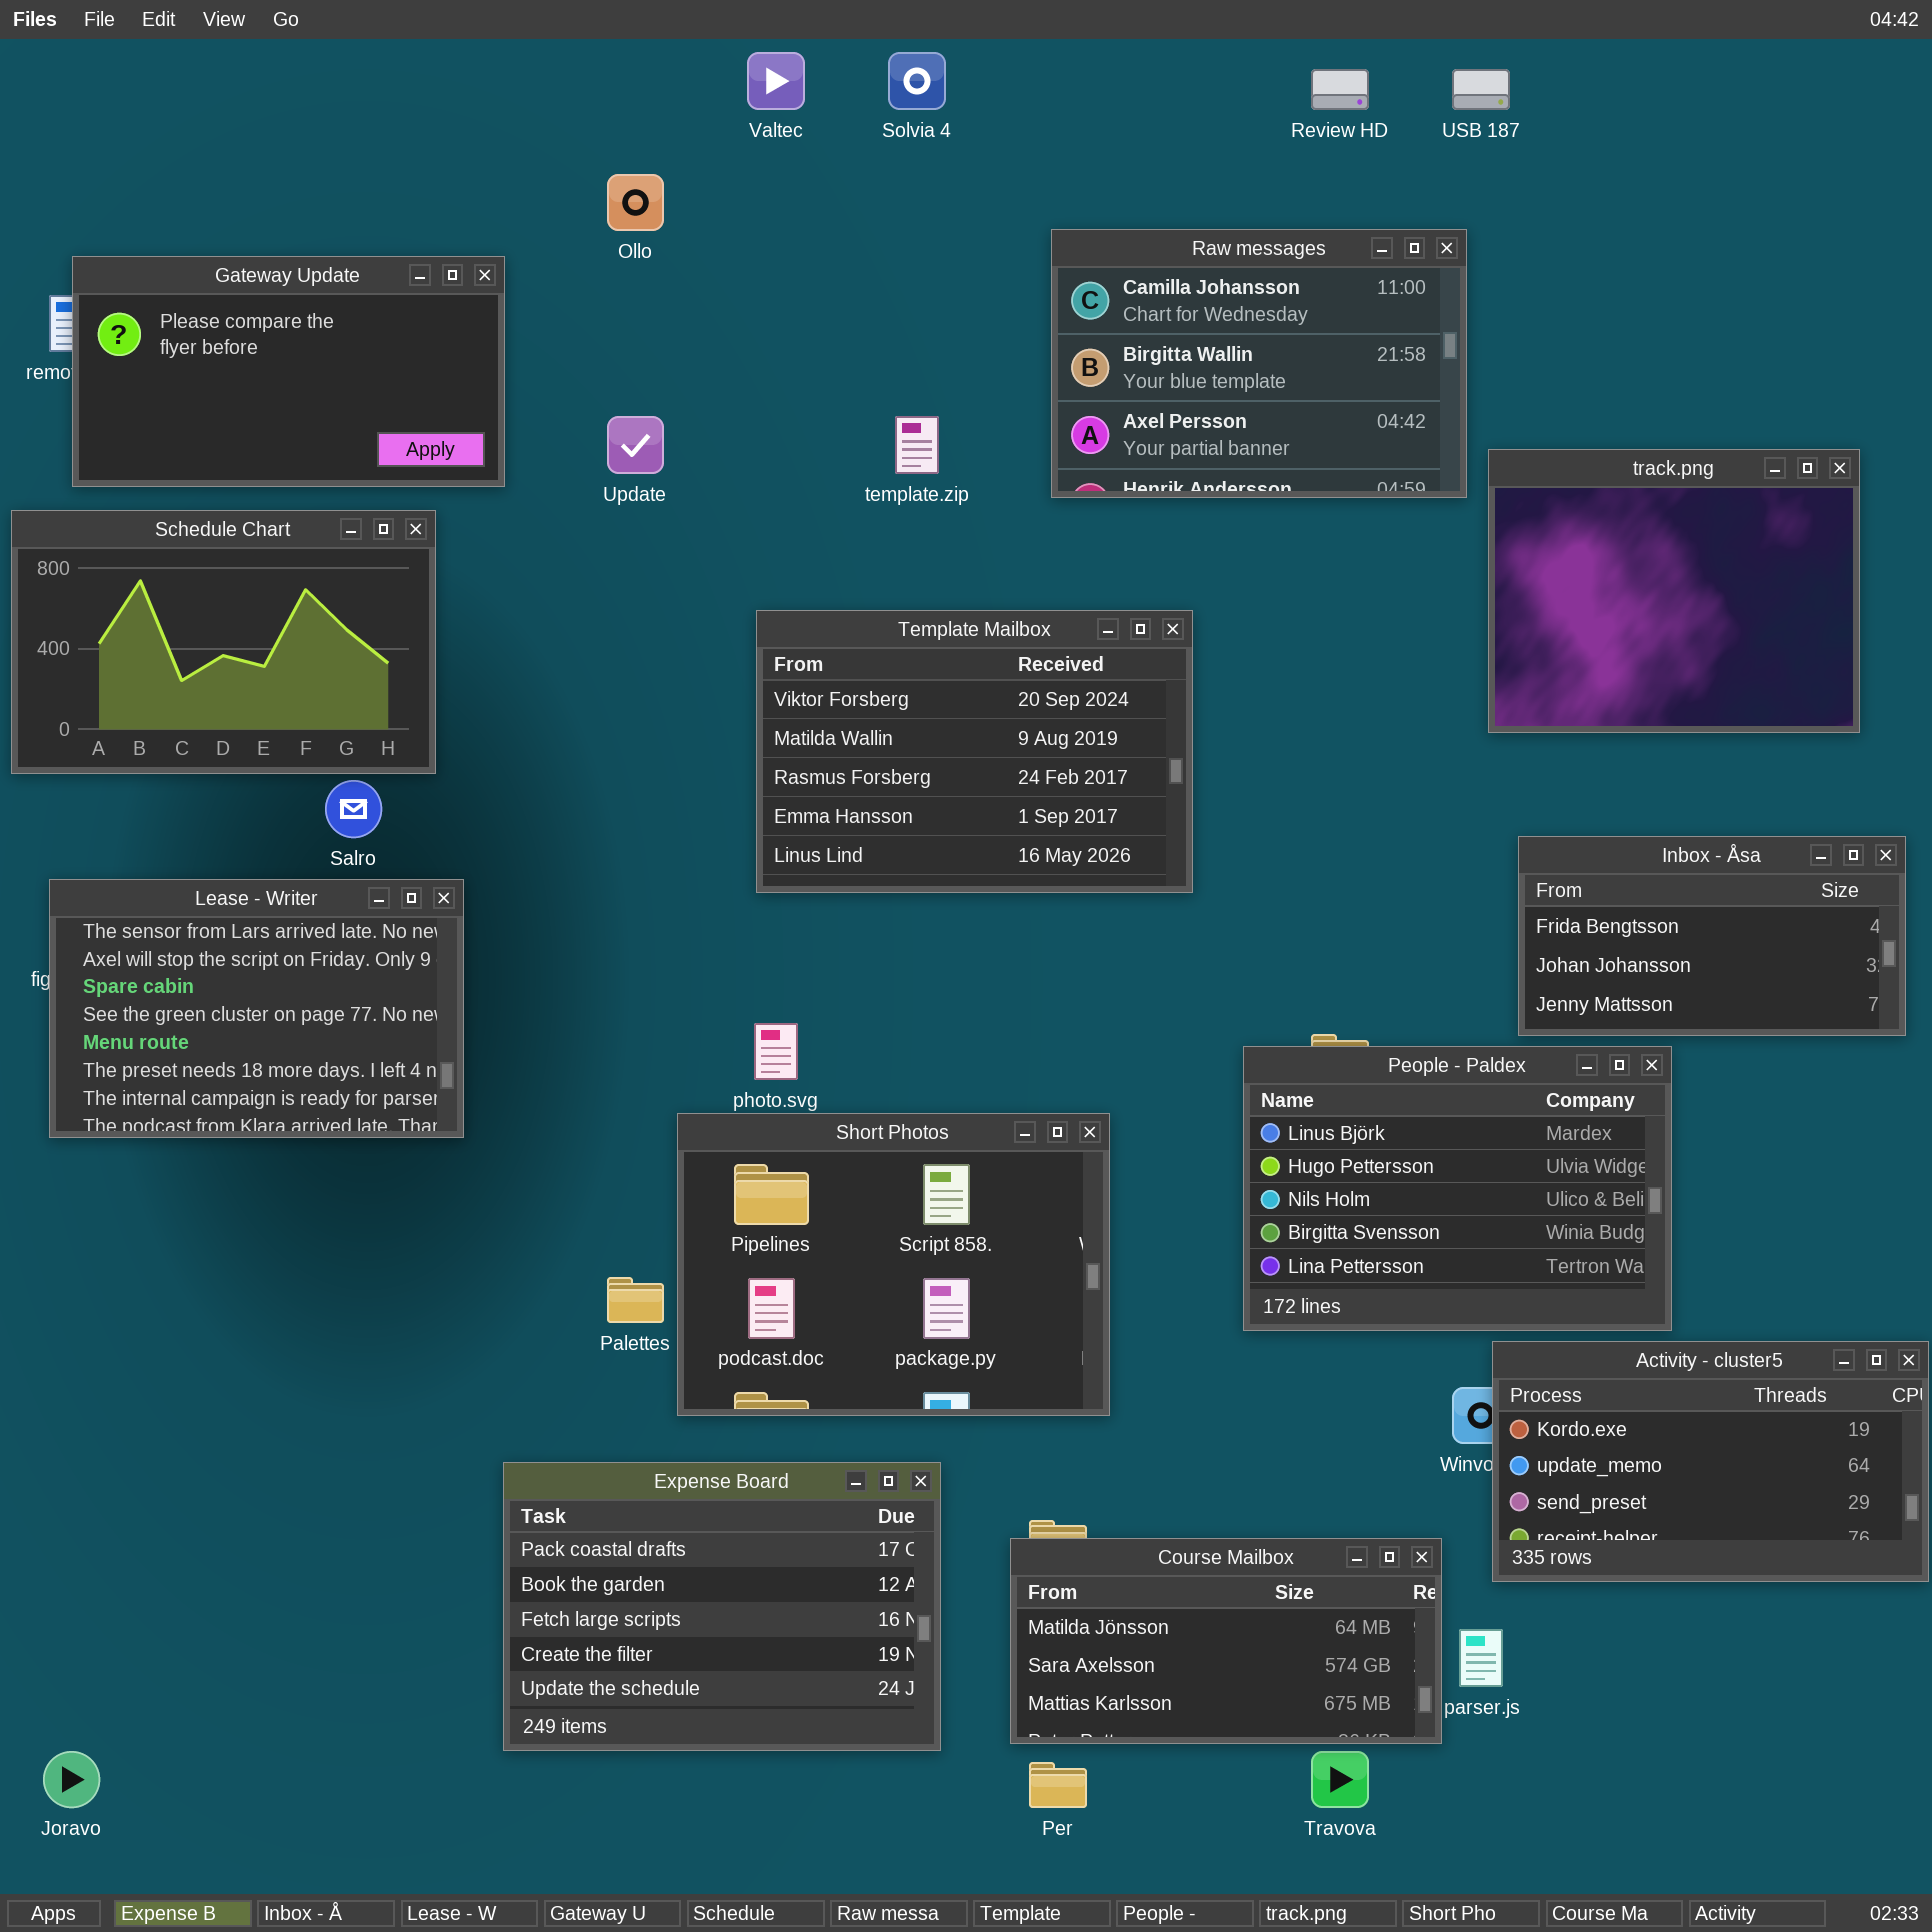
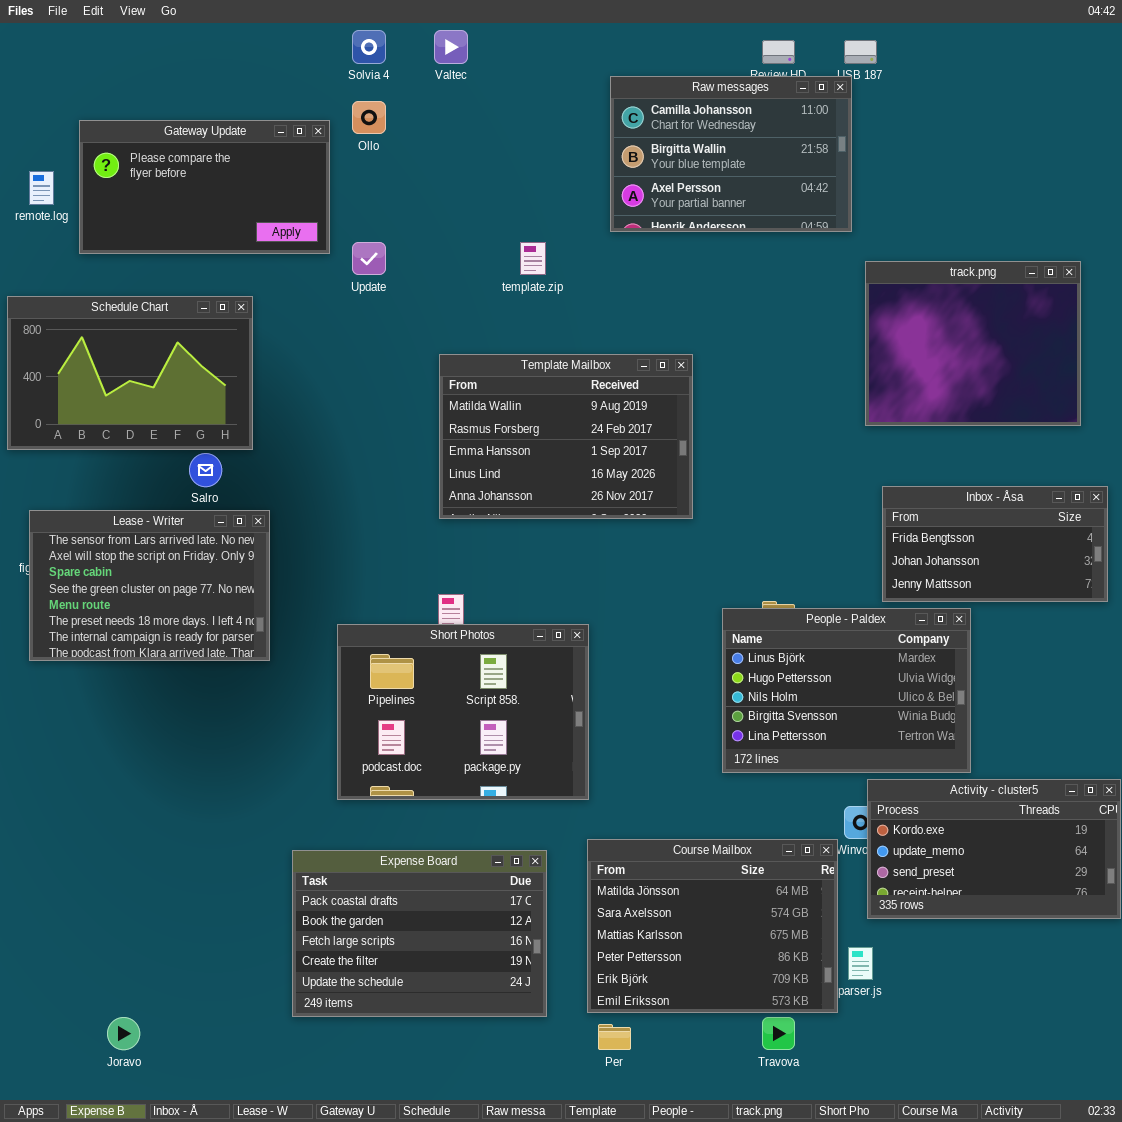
Solvia 4: [888,52,946,110] -> [352,30,386,64], moved
Raw messages: [1051,229,1467,498] -> [610,76,852,232], moved
Gateway Update: [72,256,505,487] -> [79,120,330,254], moved
Template Mailbox: [756,610,1193,893] -> [439,354,693,519], scrolled down 1 row
Short Photos: [677,1113,1110,1416] -> [337,624,589,800], moved
Course Mailbox: [1010,1538,1442,1744] -> [587,839,838,1013], resized
Joravo: [43,1751,100,1808] -> [107,1017,140,1050], moved

